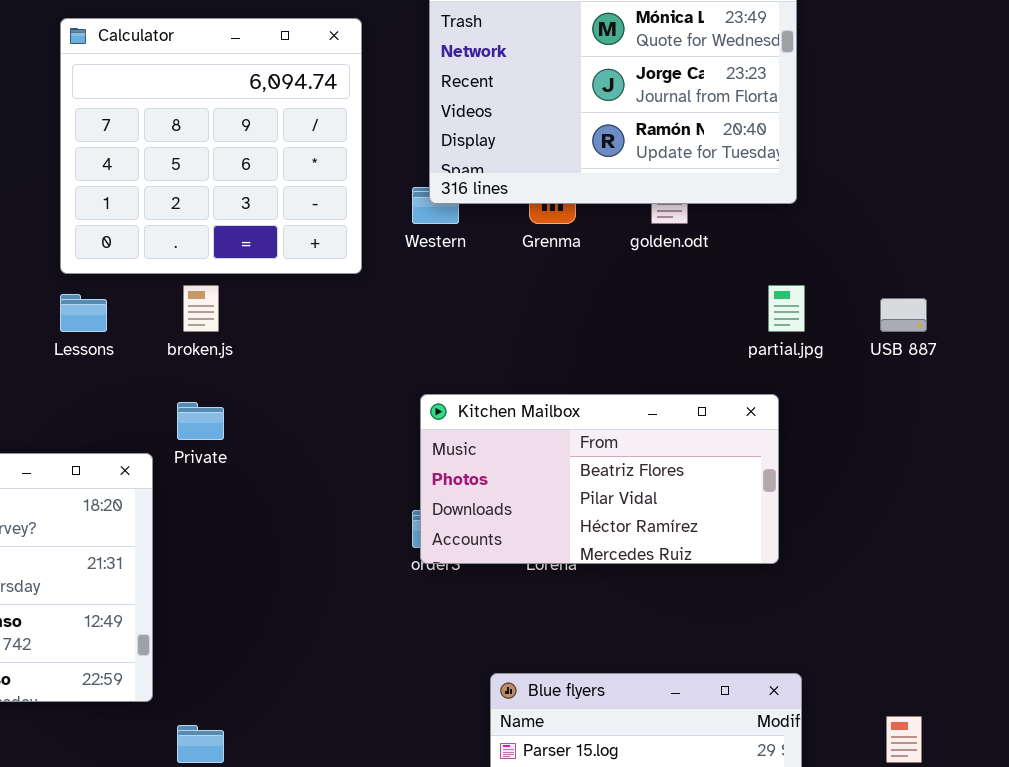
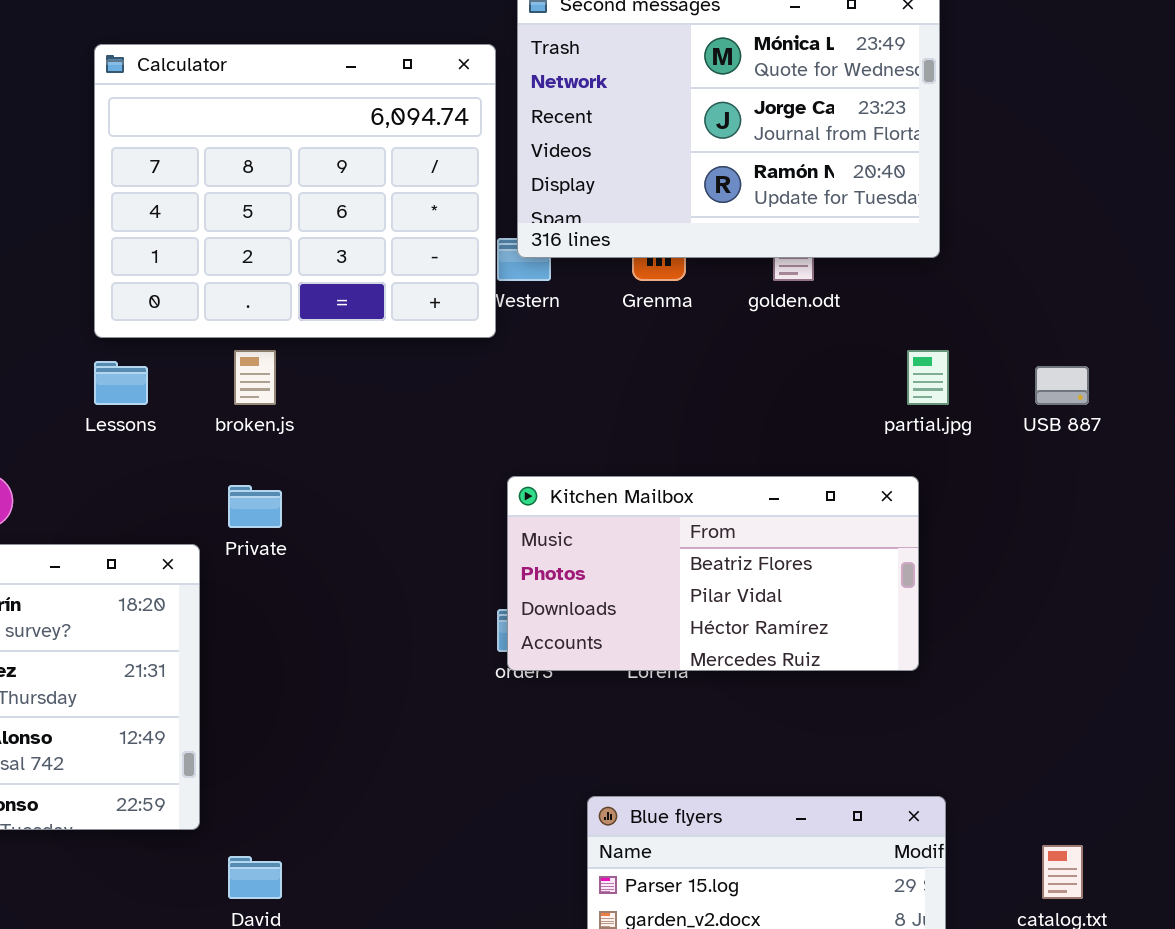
Calculator: [60,18,362,274] -> [94,44,496,338], resized

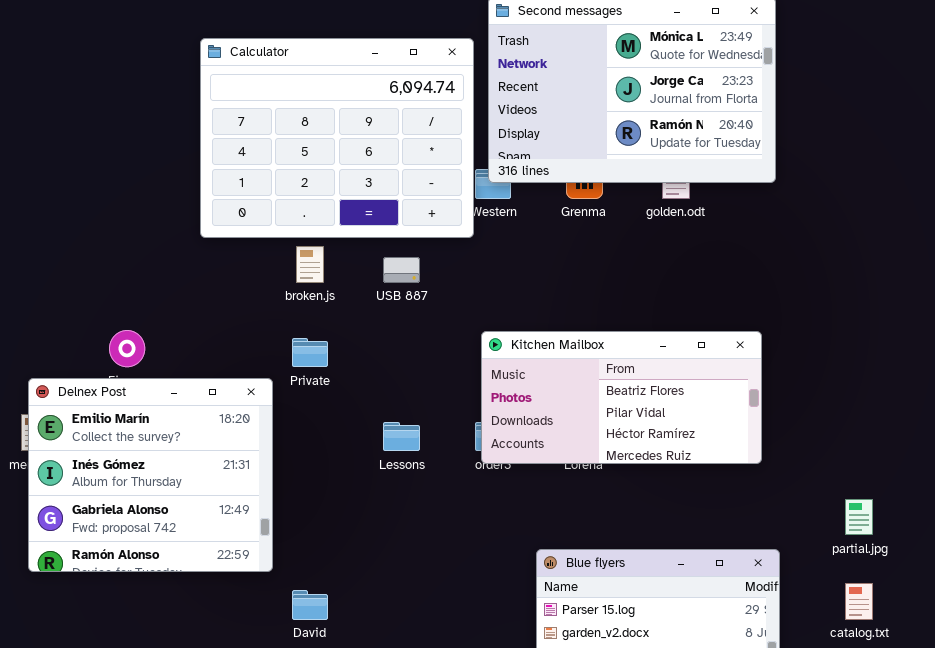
partial.jpg: [907,350,949,405] -> [845,499,873,535], moved
Lessons: [94,361,148,405] -> [383,422,420,451], moved
USB 887: [1035,366,1089,405] -> [383,257,420,283], moved

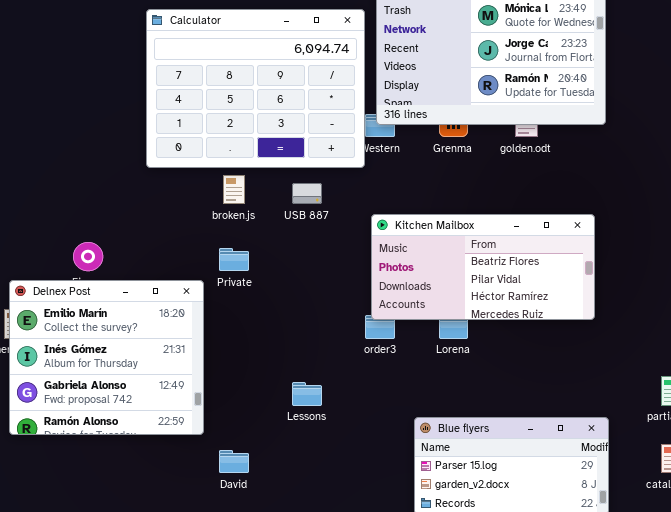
Kitchen Mailbox: [481,331,762,464] -> [371,214,595,320], moved
Lessons: [383,422,420,451] -> [292,382,322,406], moved

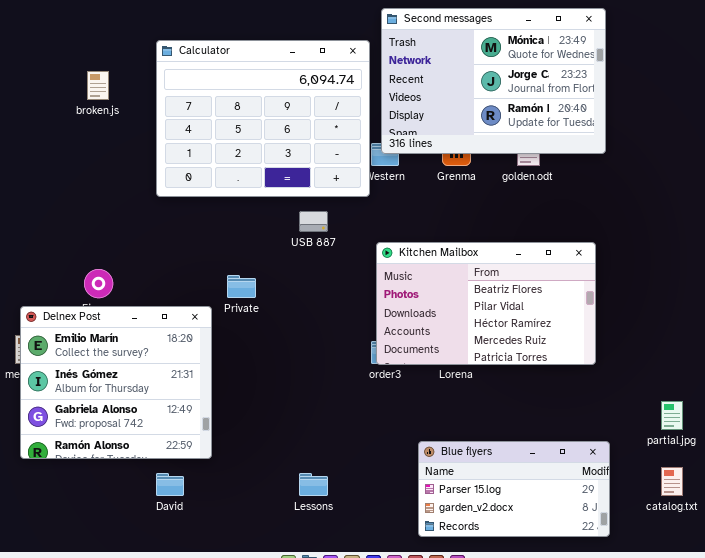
broken.js: [223,175,245,204] -> [87,71,109,100], moved
Kitchen Mailbox: [371,214,595,320] -> [376,242,596,365], resized
Lessons: [292,382,322,406] -> [299,473,328,496], moved
David: [219,450,249,473] -> [156,473,184,496], moved

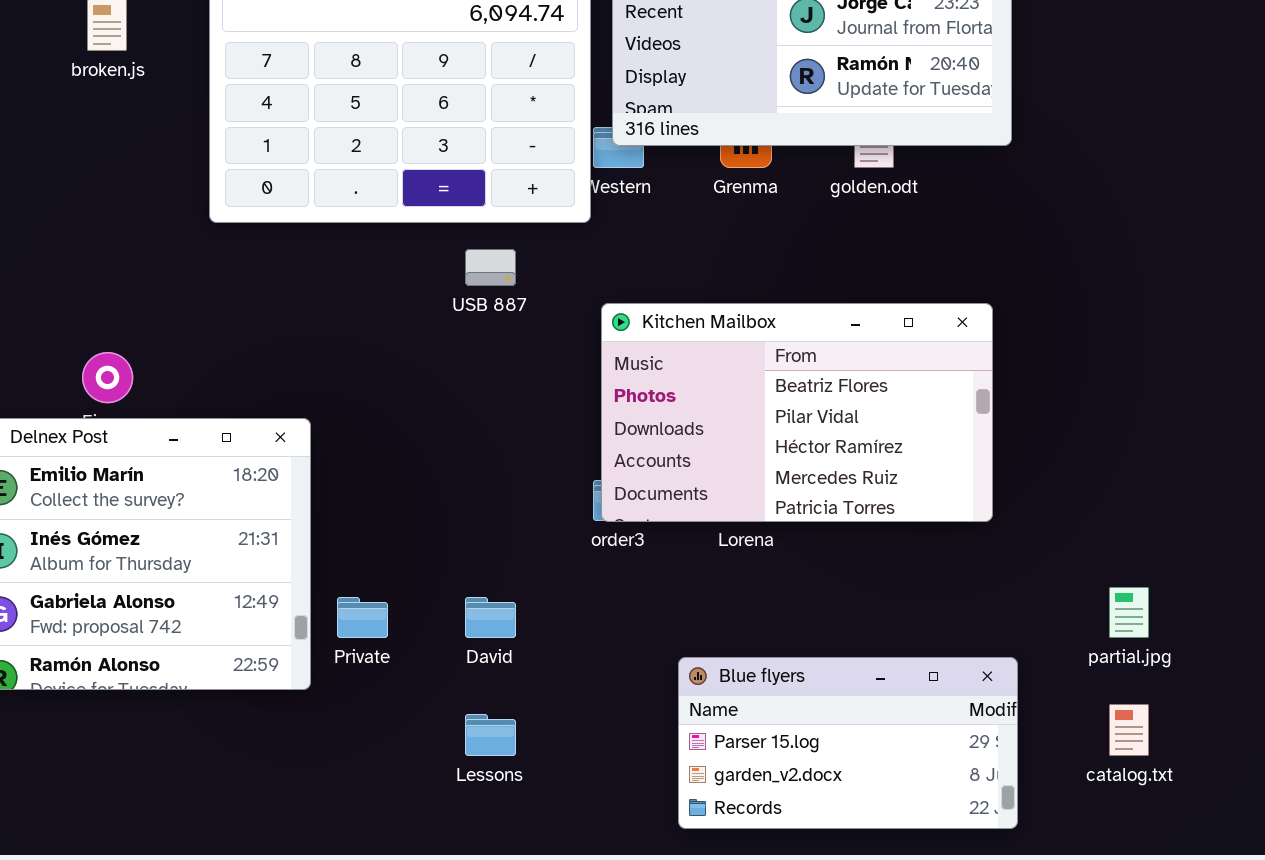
Private: [227,275,256,298] -> [337,597,388,638], moved
David: [156,473,184,496] -> [465,597,516,638], moved

